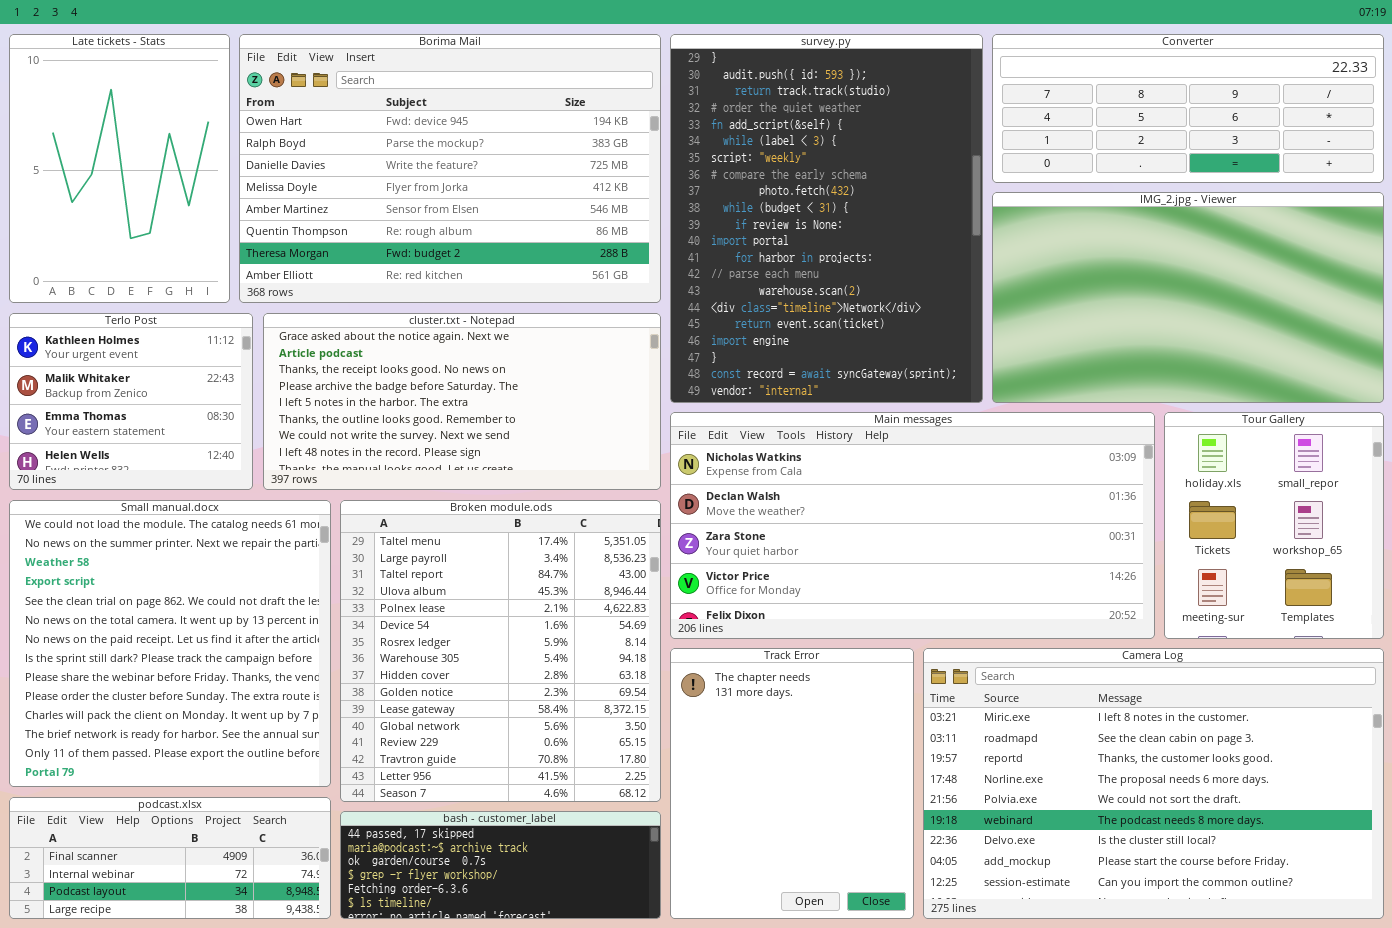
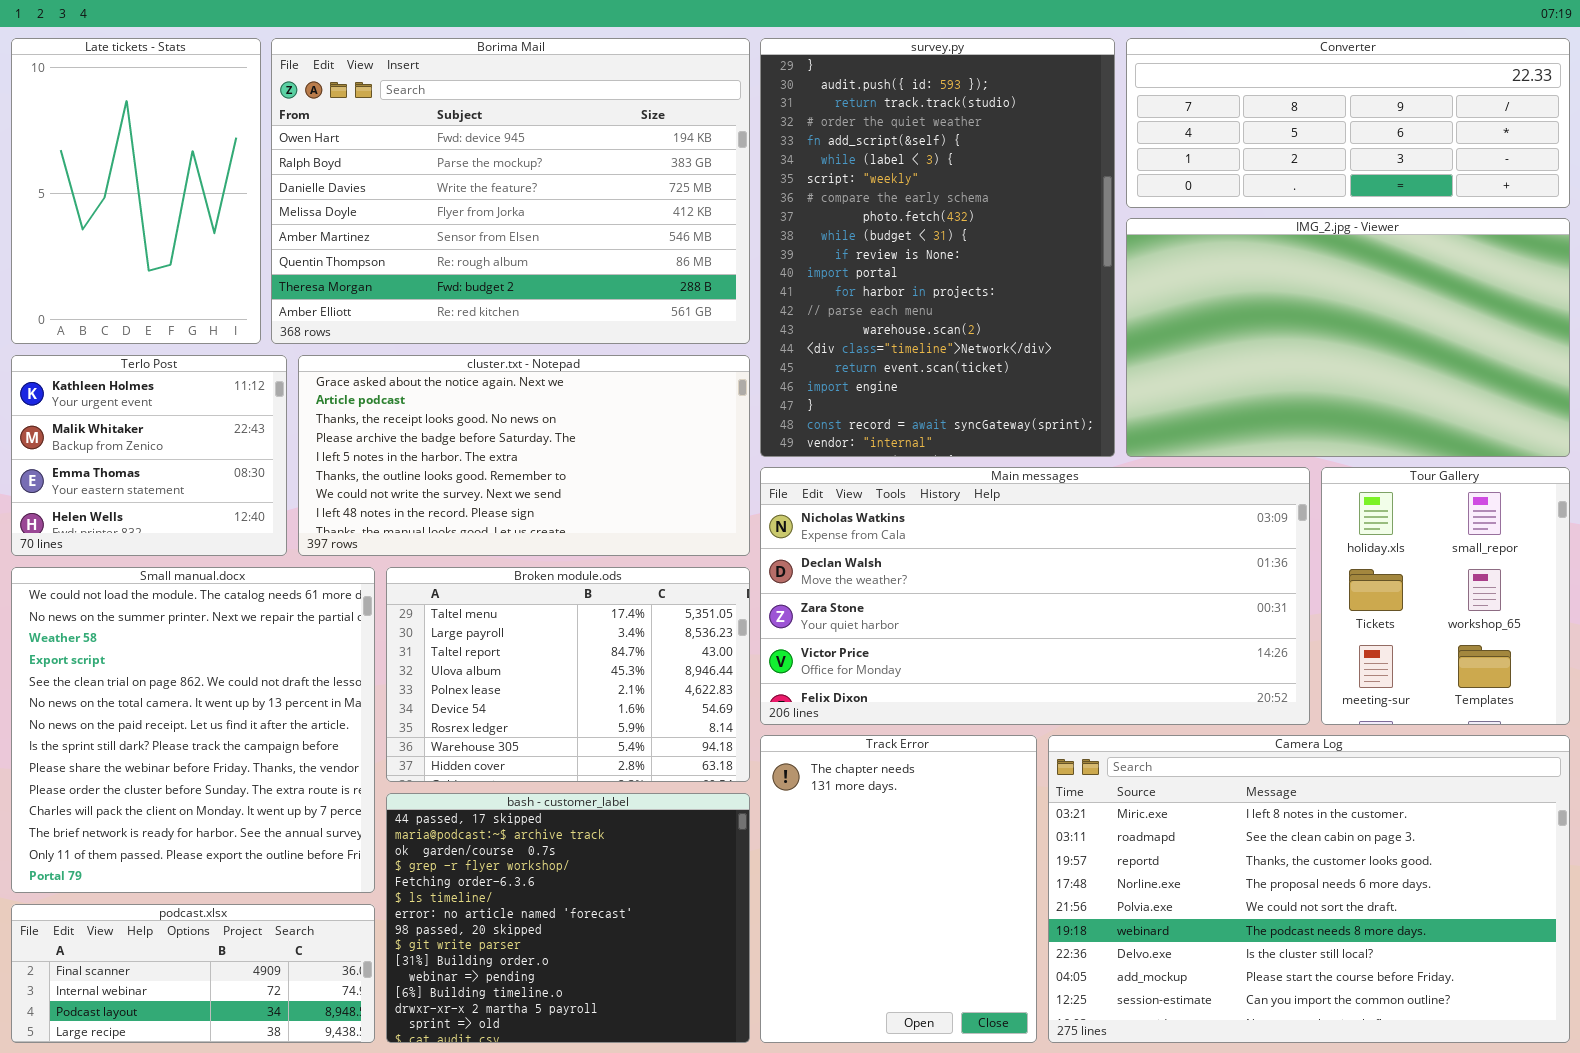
Broken module.ods: [340,500,661,802] -> [386,567,750,782], resized
bash - customer_label: [340,811,661,919] -> [386,793,750,1043], resized

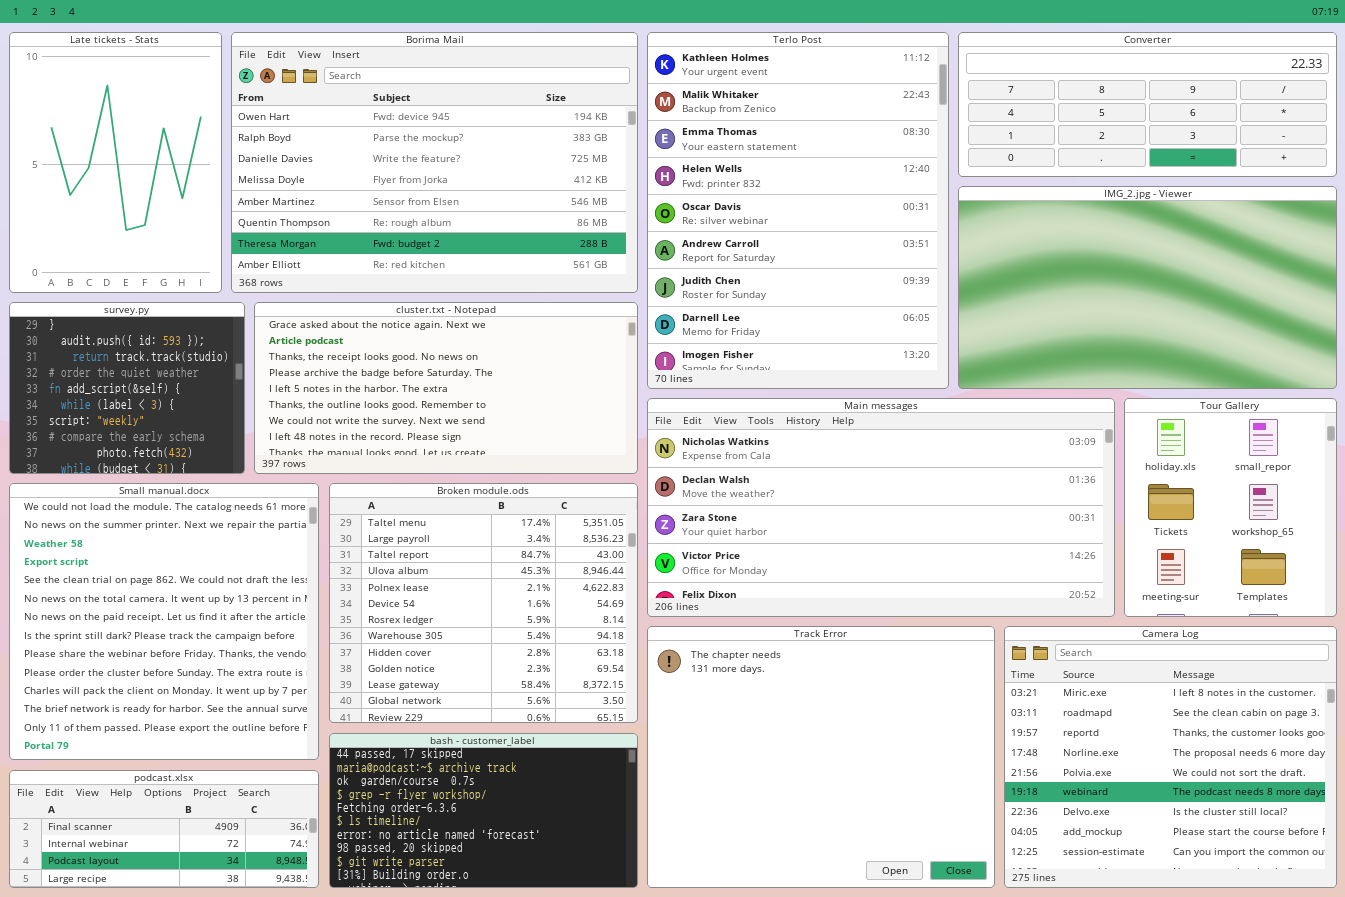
survey.py: [760,38,1115,457] -> [9,302,245,474], moved, resized
Terlo Post: [11,355,287,556] -> [647,32,949,389], moved, resized
Broken module.ods: [386,567,750,782] -> [329,483,638,723], resized
Track Error: [760,735,1037,1043] -> [647,626,995,888], resized
Camera Log: [1048,735,1570,1043] -> [1004,626,1337,888], resized
bash - customer_label: [386,793,750,1043] -> [329,733,638,888], resized

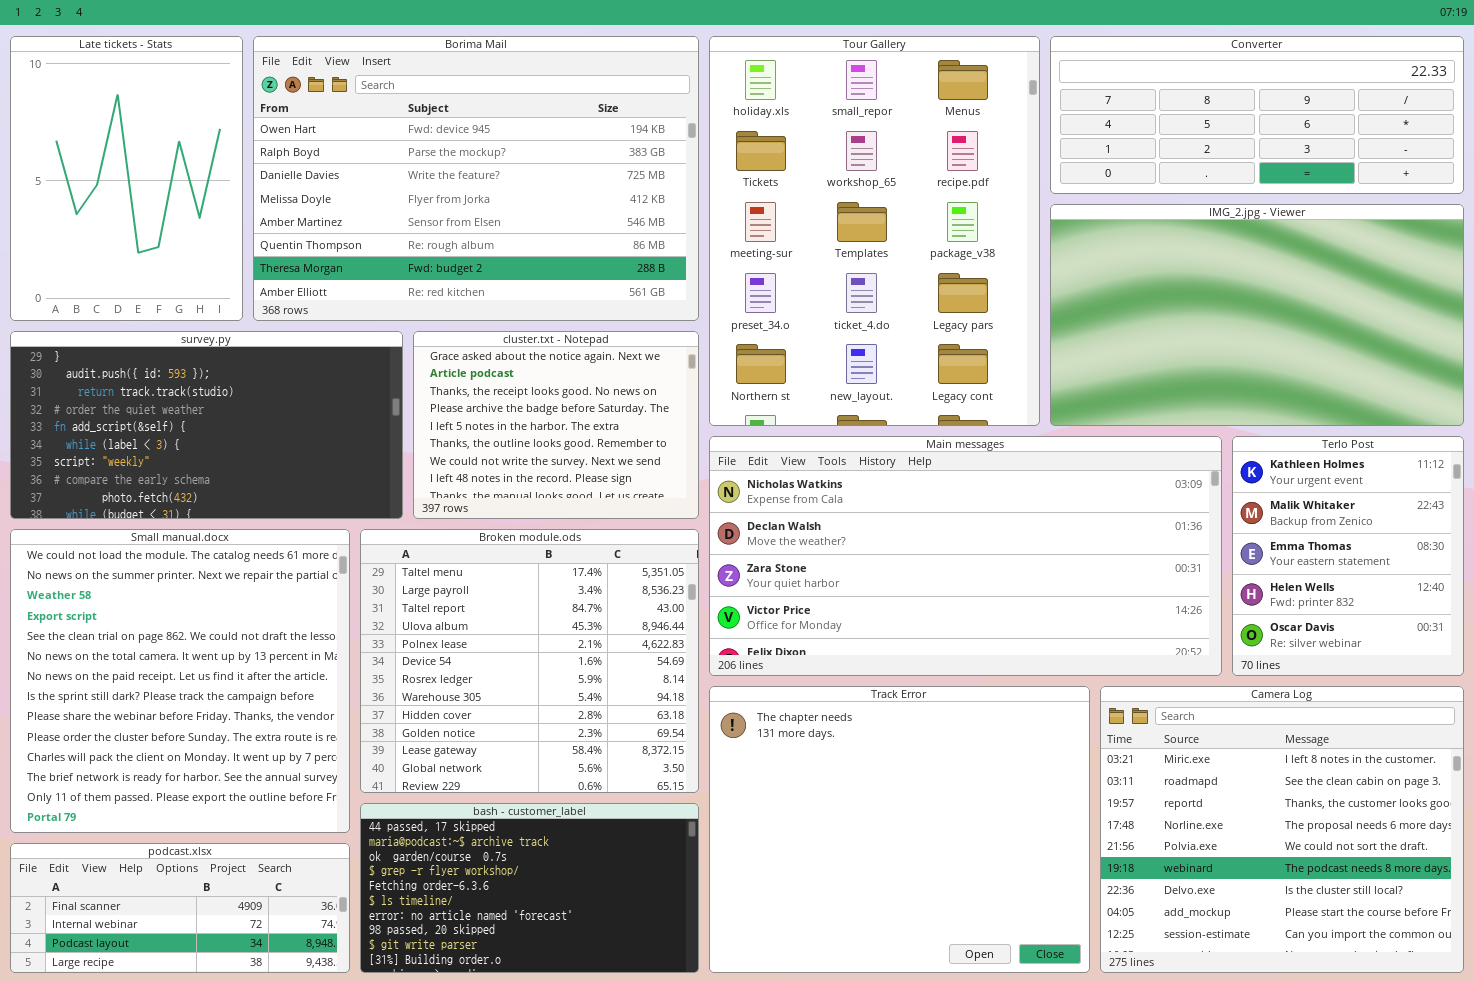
Terlo Post: [647,32,949,389] -> [1232,436,1464,676], moved, resized
survey.py: [9,302,245,474] -> [10,331,403,519], resized
cluster.txt - Notepad: [254,302,638,474] -> [413,331,699,519], resized
Tour Gallery: [1124,398,1337,617] -> [709,36,1040,426], moved, resized

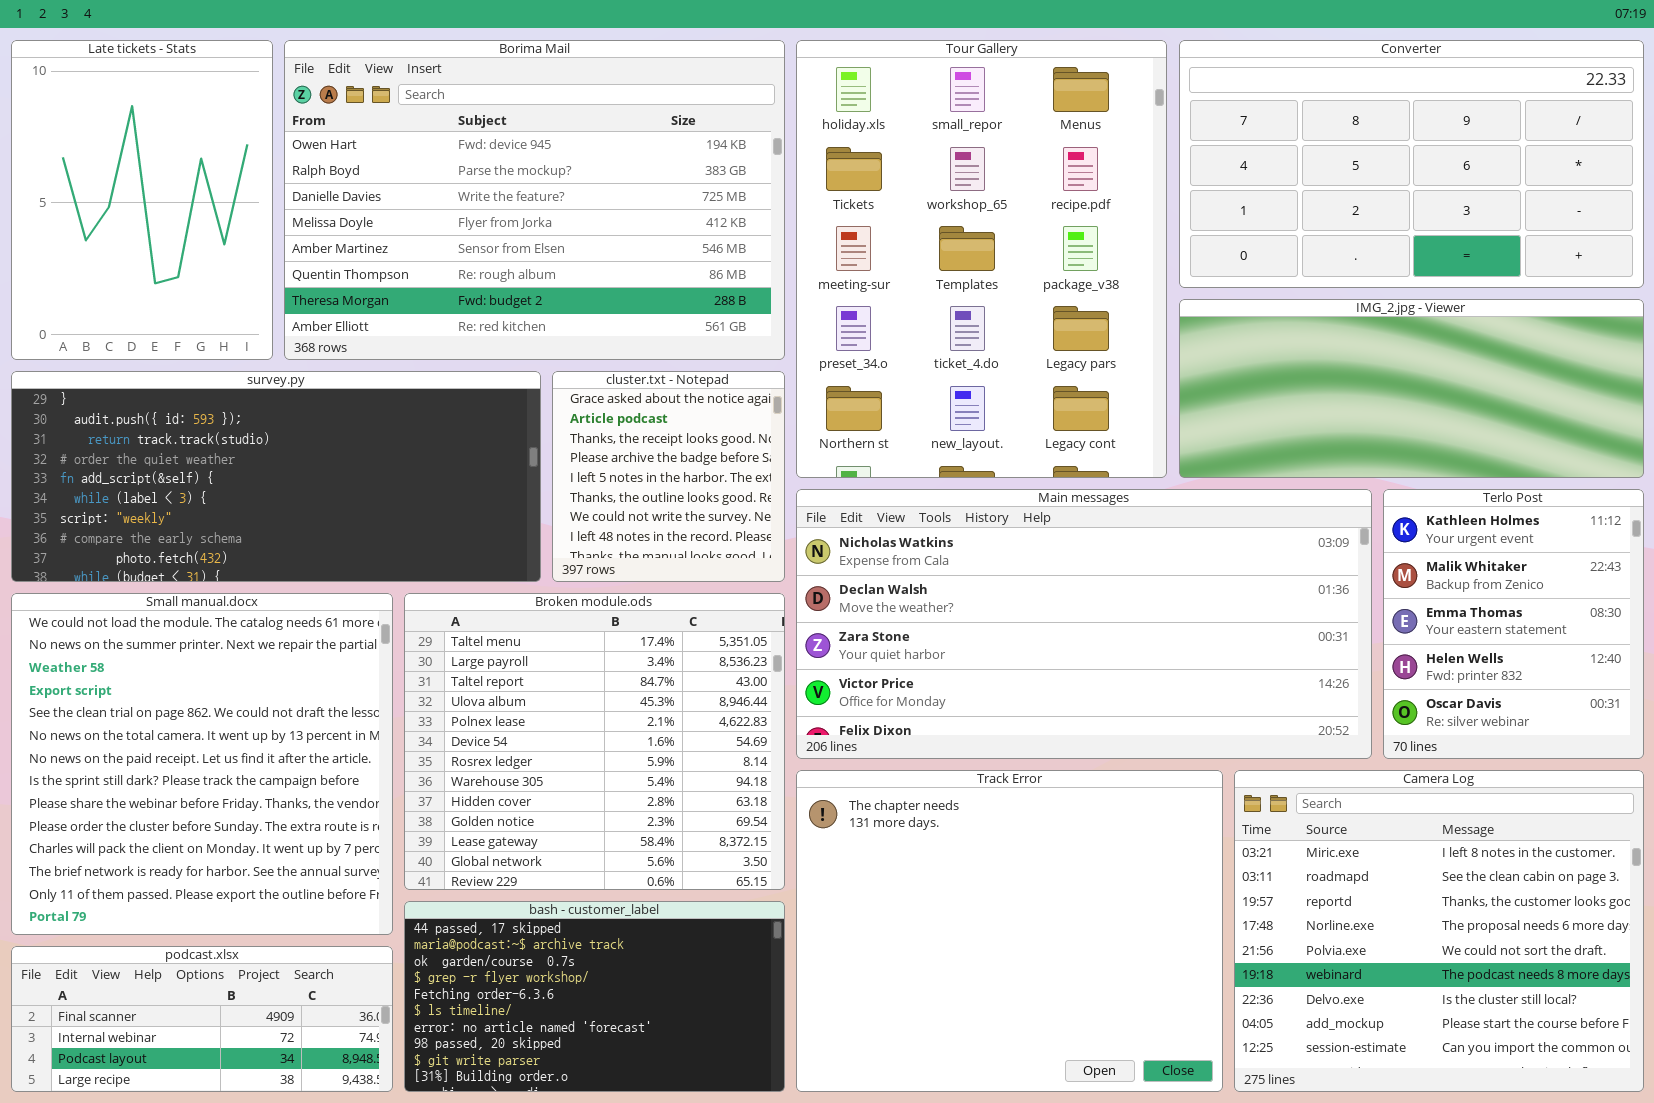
Converter: [1050,36,1464,194] -> [1179,40,1644,288], resized
IMG_2.jpg - Viewer: [1050,204,1464,426] -> [1179,299,1644,478], resized
survey.py: [10,331,403,519] -> [11,371,541,582], resized
cluster.txt - Notepad: [413,331,699,519] -> [552,371,785,582], resized

